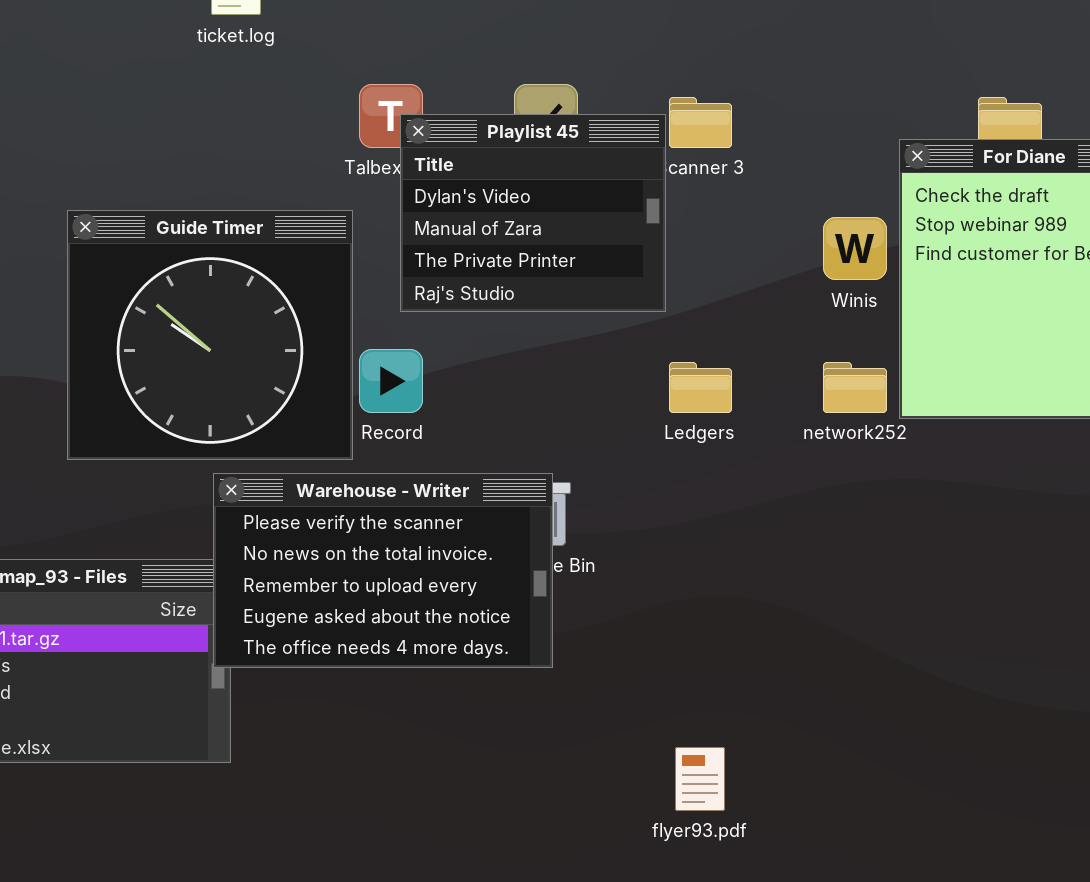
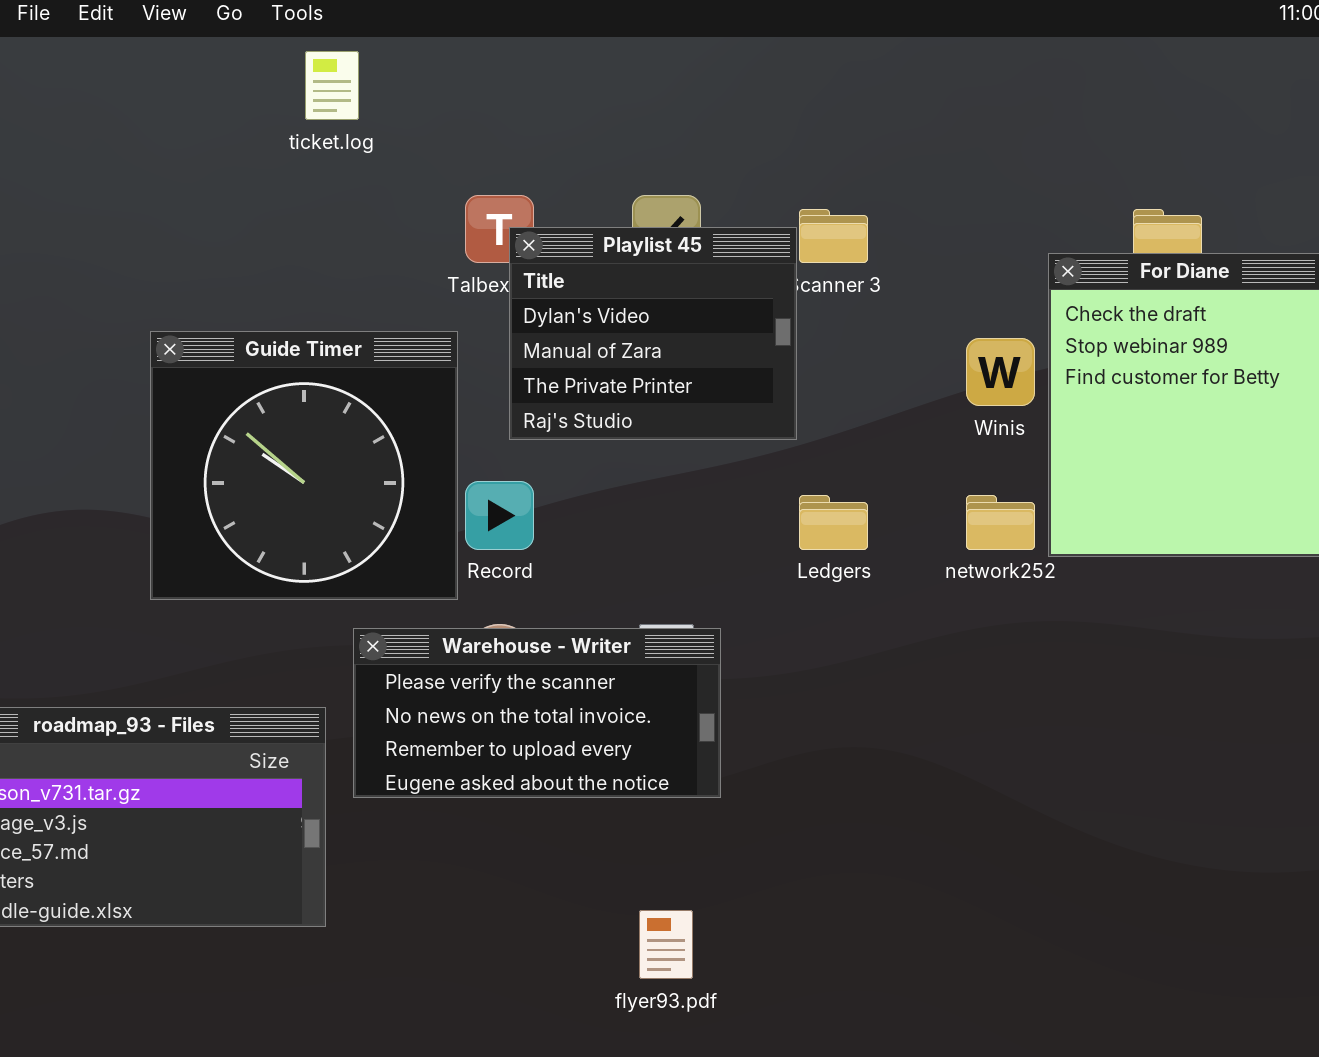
Warehouse - Writer: [213,473,553,668] -> [353,628,721,798], moved, resized
flyer93.pdf: [675,747,725,811] -> [639,910,693,979], moved

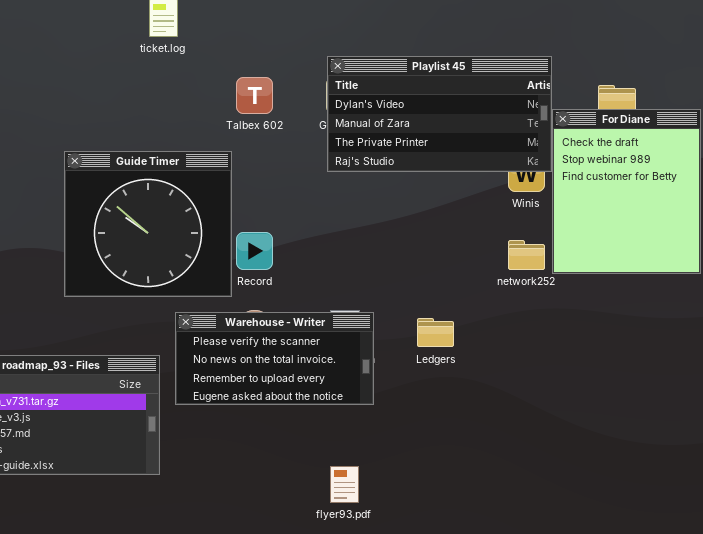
Playlist 45: [509,227,797,440] -> [327,56,552,172], moved, resized
Ledgers: [799,495,868,550] -> [417,318,454,347], moved

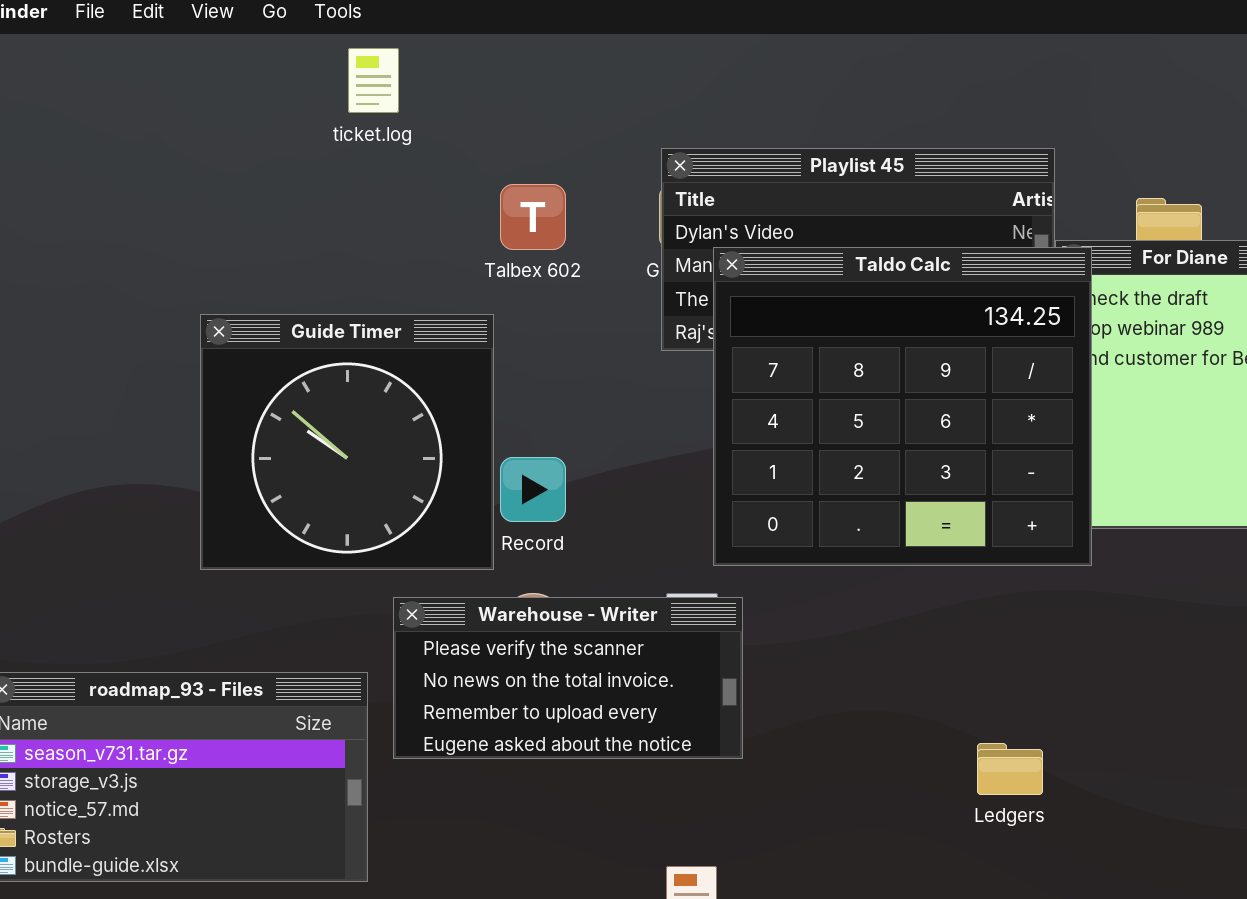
Taldo Calc: none -> [713,247,1092,566], opened
Ledgers: [417,318,454,347] -> [977,743,1043,795], moved

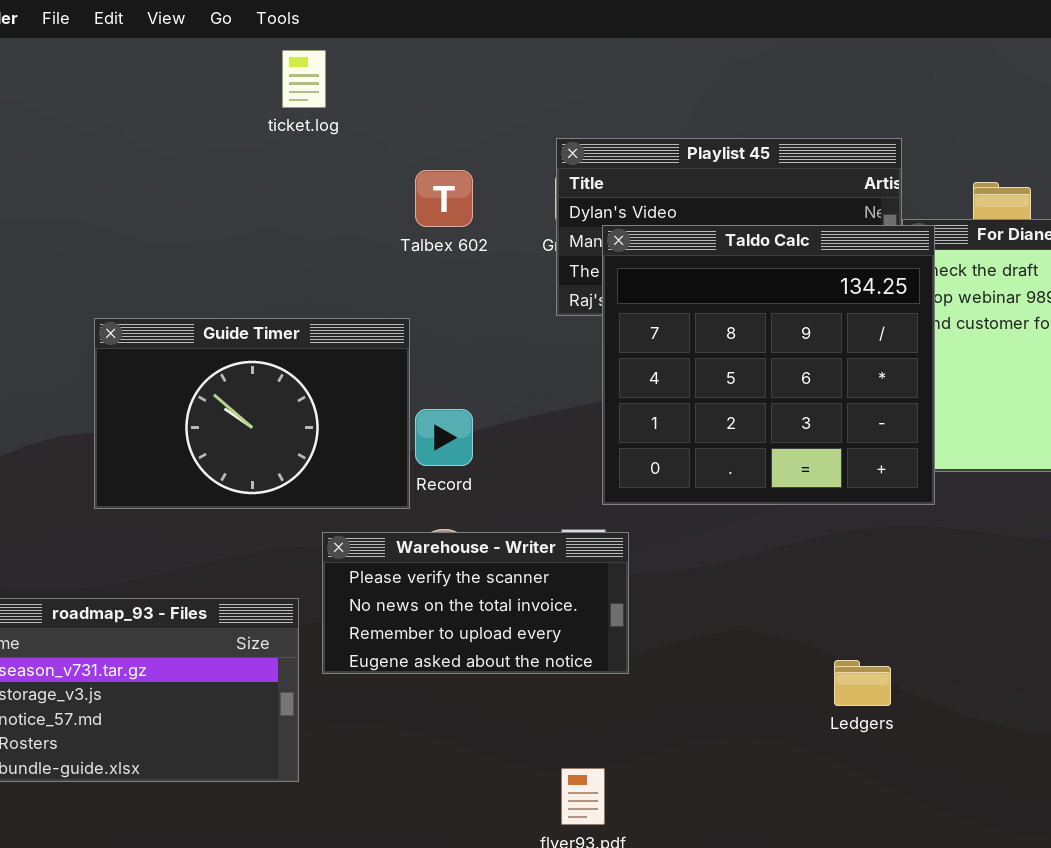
Guide Timer: [200,314,494,570] -> [94,318,410,509], resized

